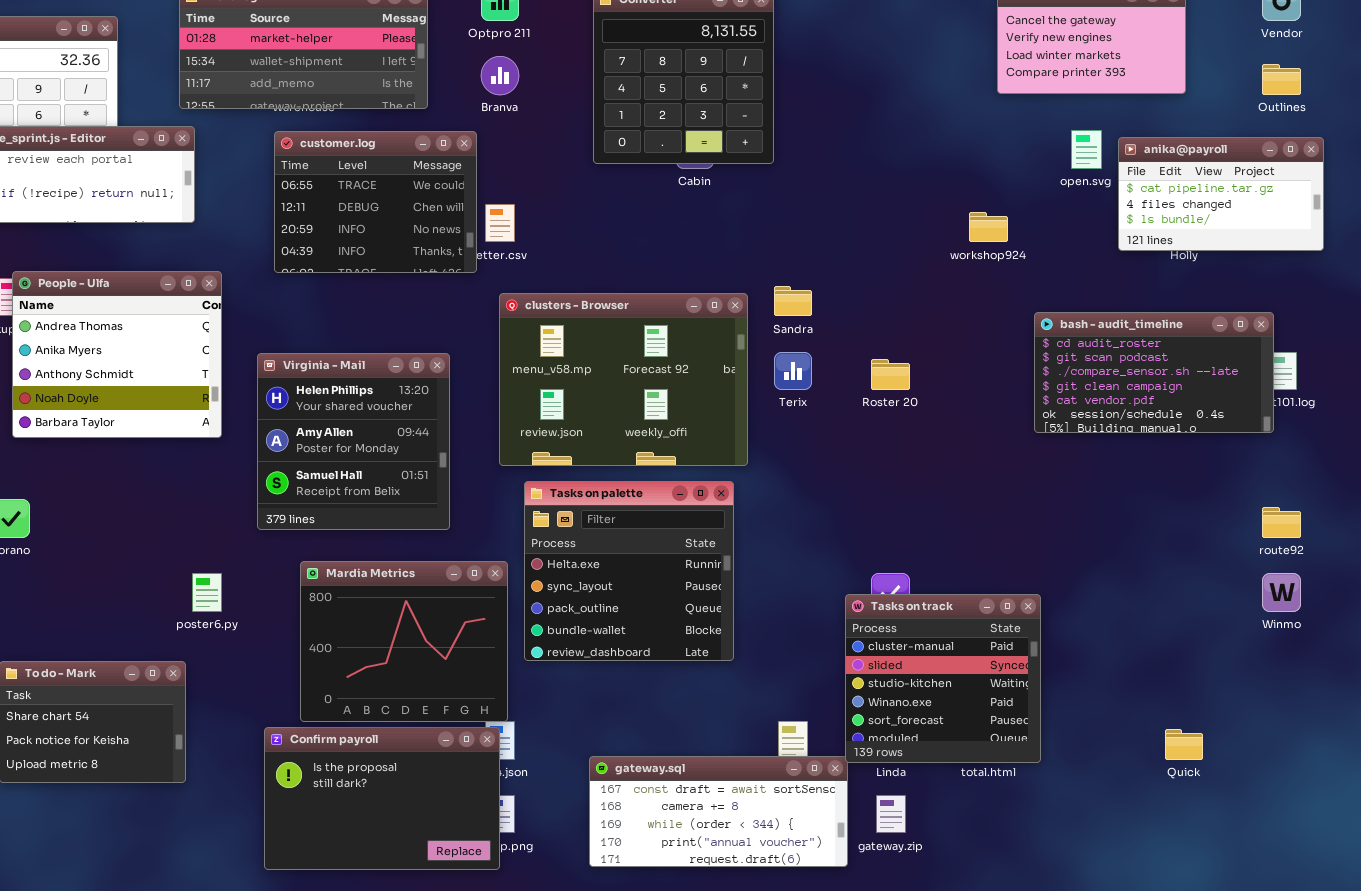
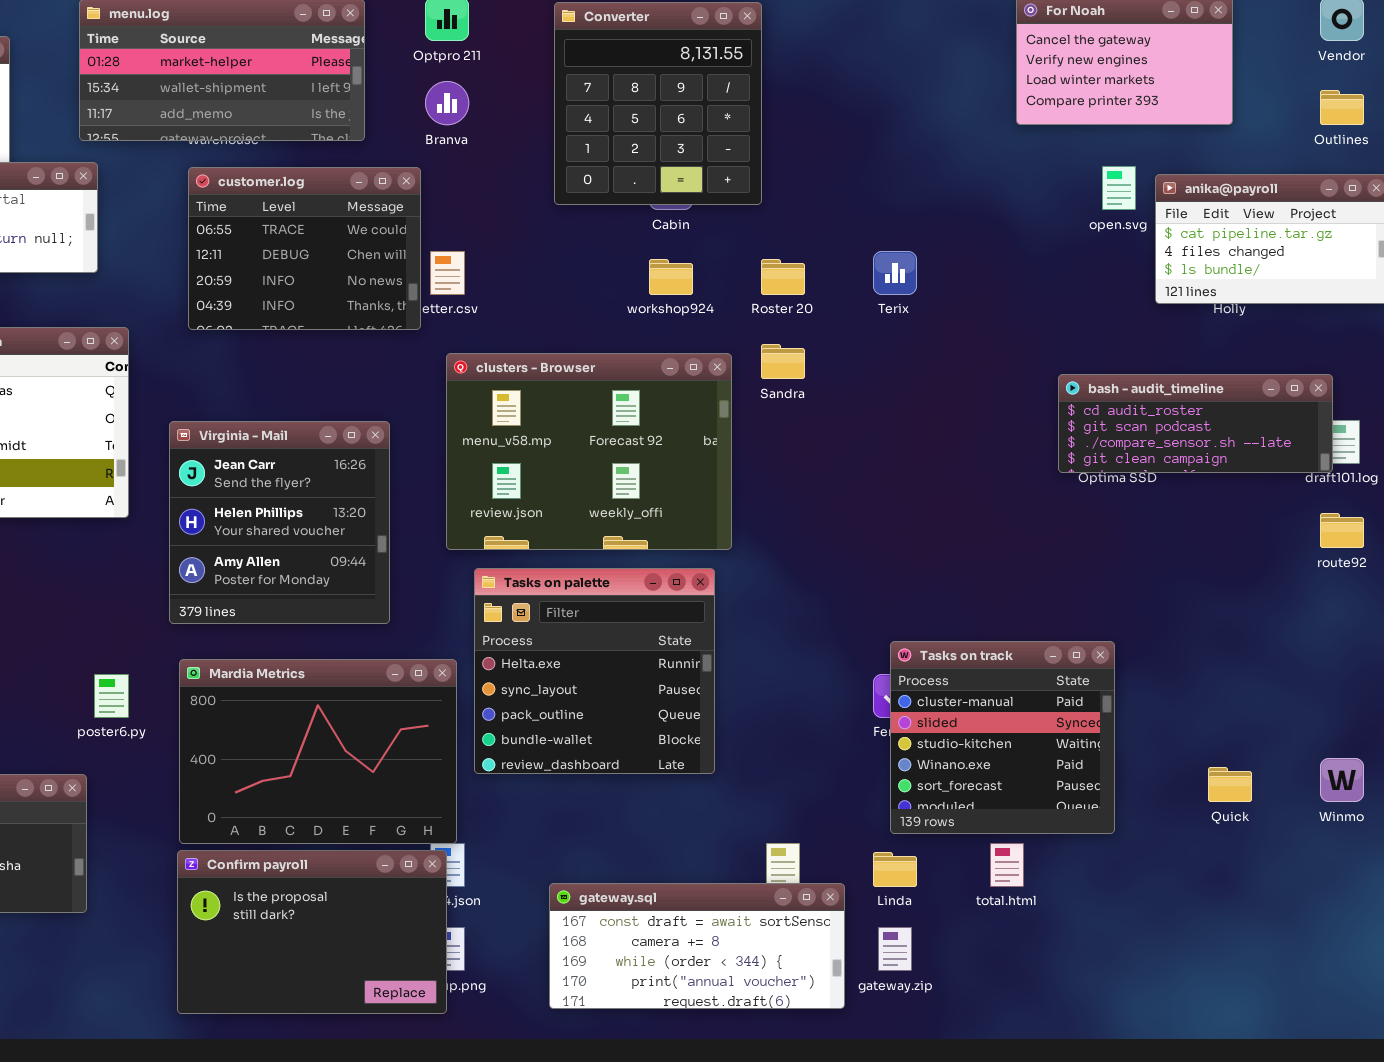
workshop924: [969,212,1008,242] -> [649,259,693,295], moved
bash - audit_timeline: [1034,312,1274,433] -> [1058,374,1333,473], resized
Terix: [774,352,812,390] -> [873,251,917,295], moved
Virginia - Mail: [257,353,450,530] -> [169,421,390,624], scrolled up 1 row
Roster 20: [871,359,910,390] -> [761,259,805,295], moved
route92: [1262,507,1301,538] -> [1320,513,1364,548], moved
Mardia Metrics: [300,561,508,722] -> [179,659,457,844], resized
Winmo: [1262,573,1301,612] -> [1320,758,1364,802], moved
Tasks on track: [845,594,1041,763] -> [890,641,1115,834], moved
Quick: [1165,729,1203,760] -> [1208,767,1252,802], moved

